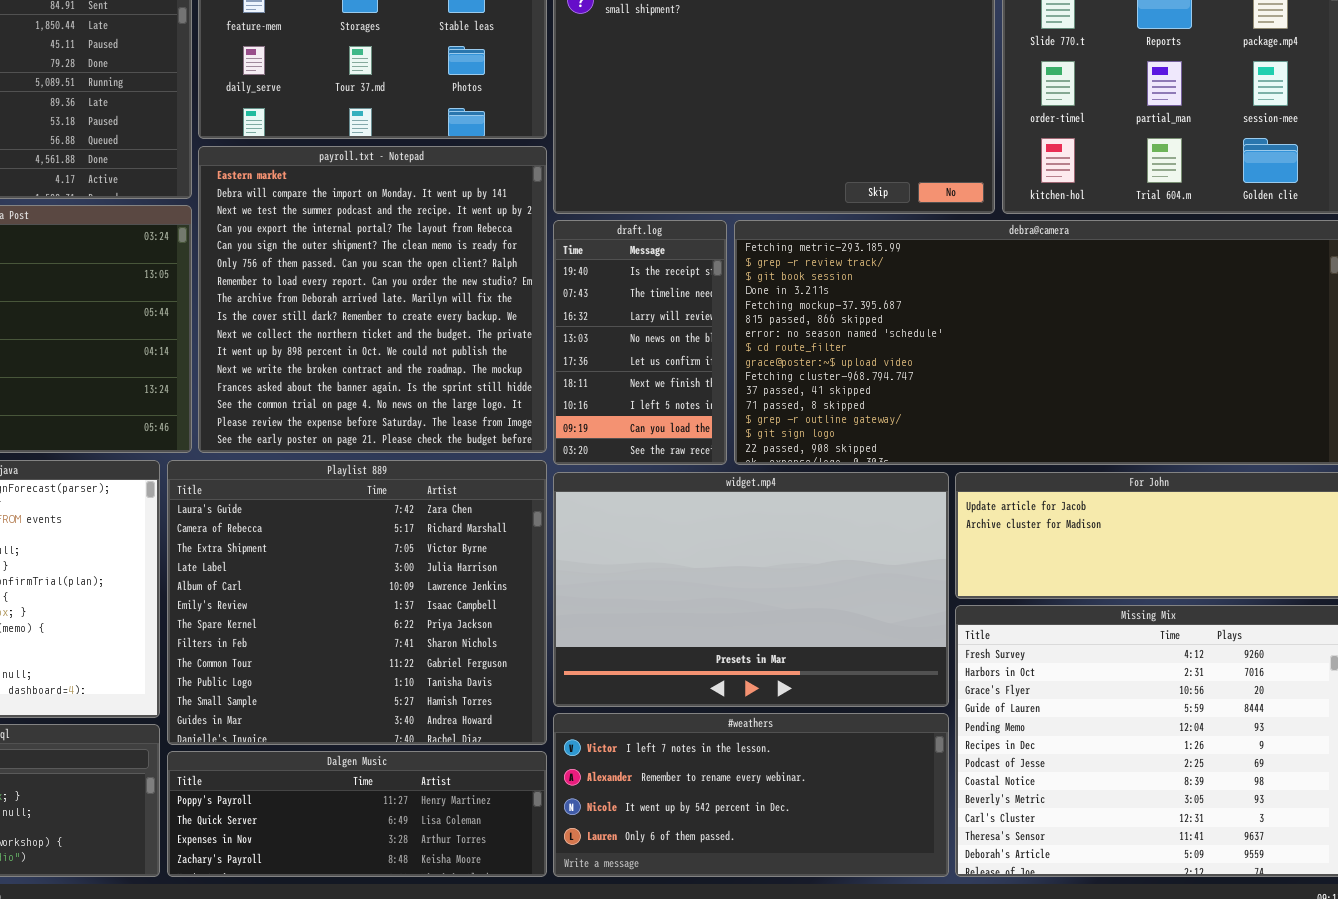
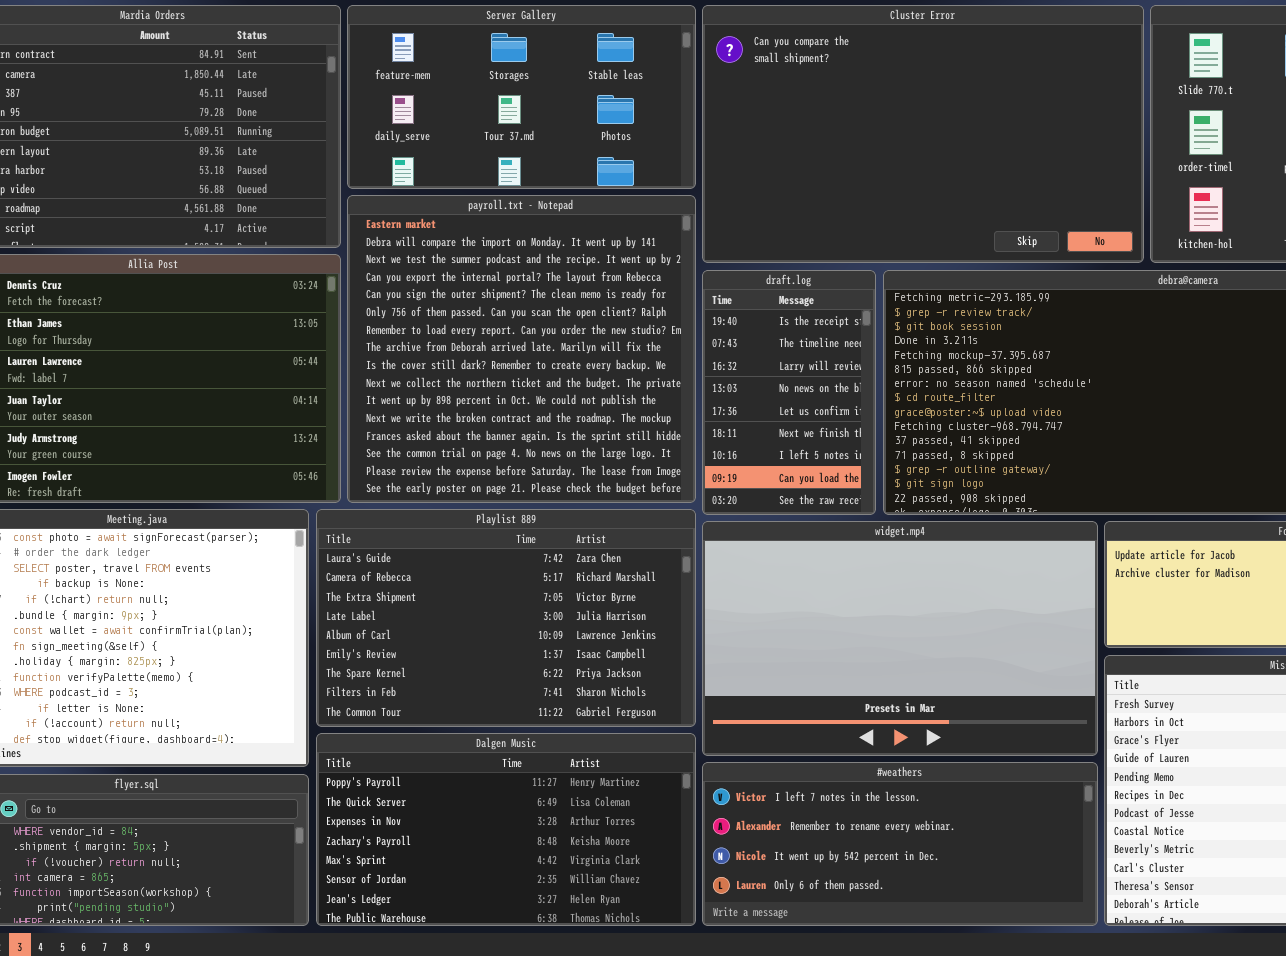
Playlist 889: [167,460,547,745] -> [316,509,696,727], resized
Dalgen Music: [167,751,547,877] -> [316,733,696,926], resized

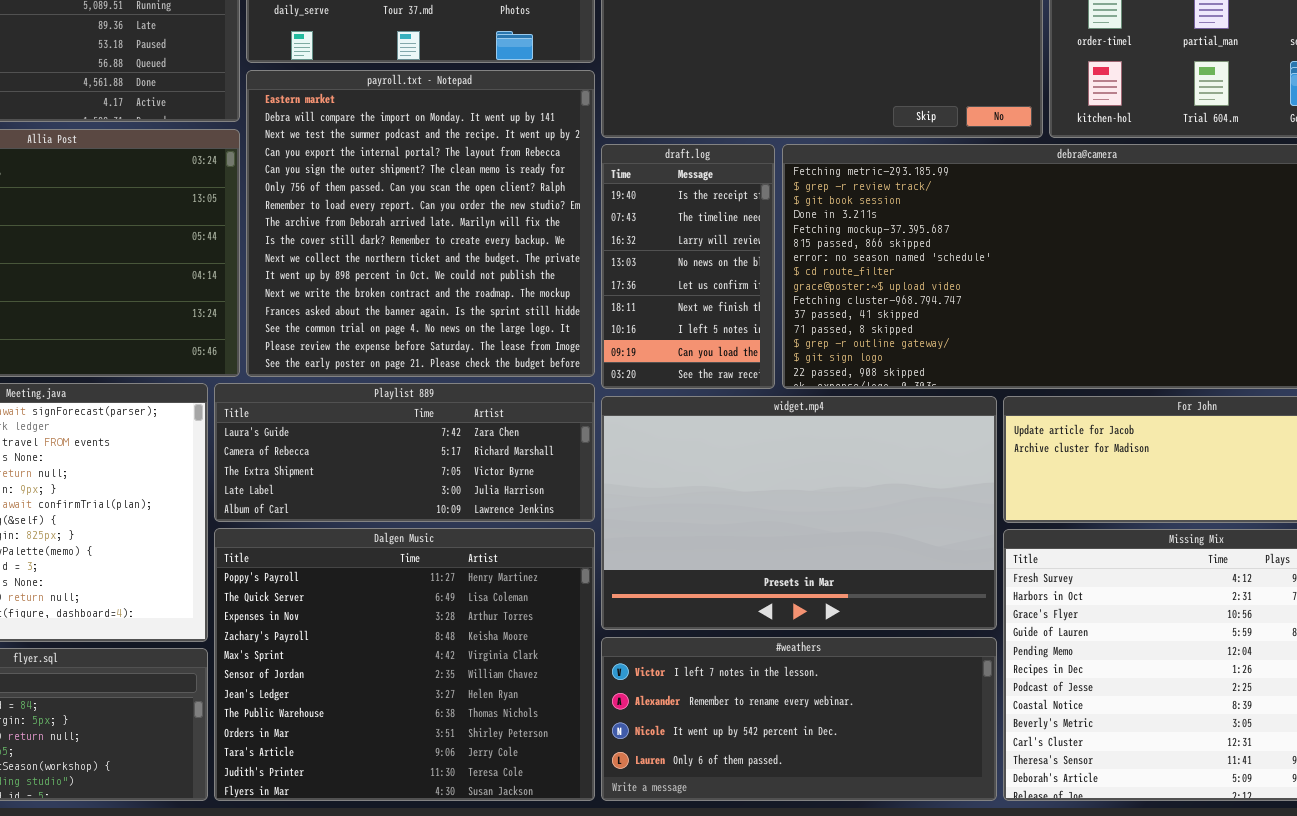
Playlist 889: [316,509,696,727] -> [214,383,595,522], resized
Dalgen Music: [316,733,696,926] -> [214,528,595,801], resized

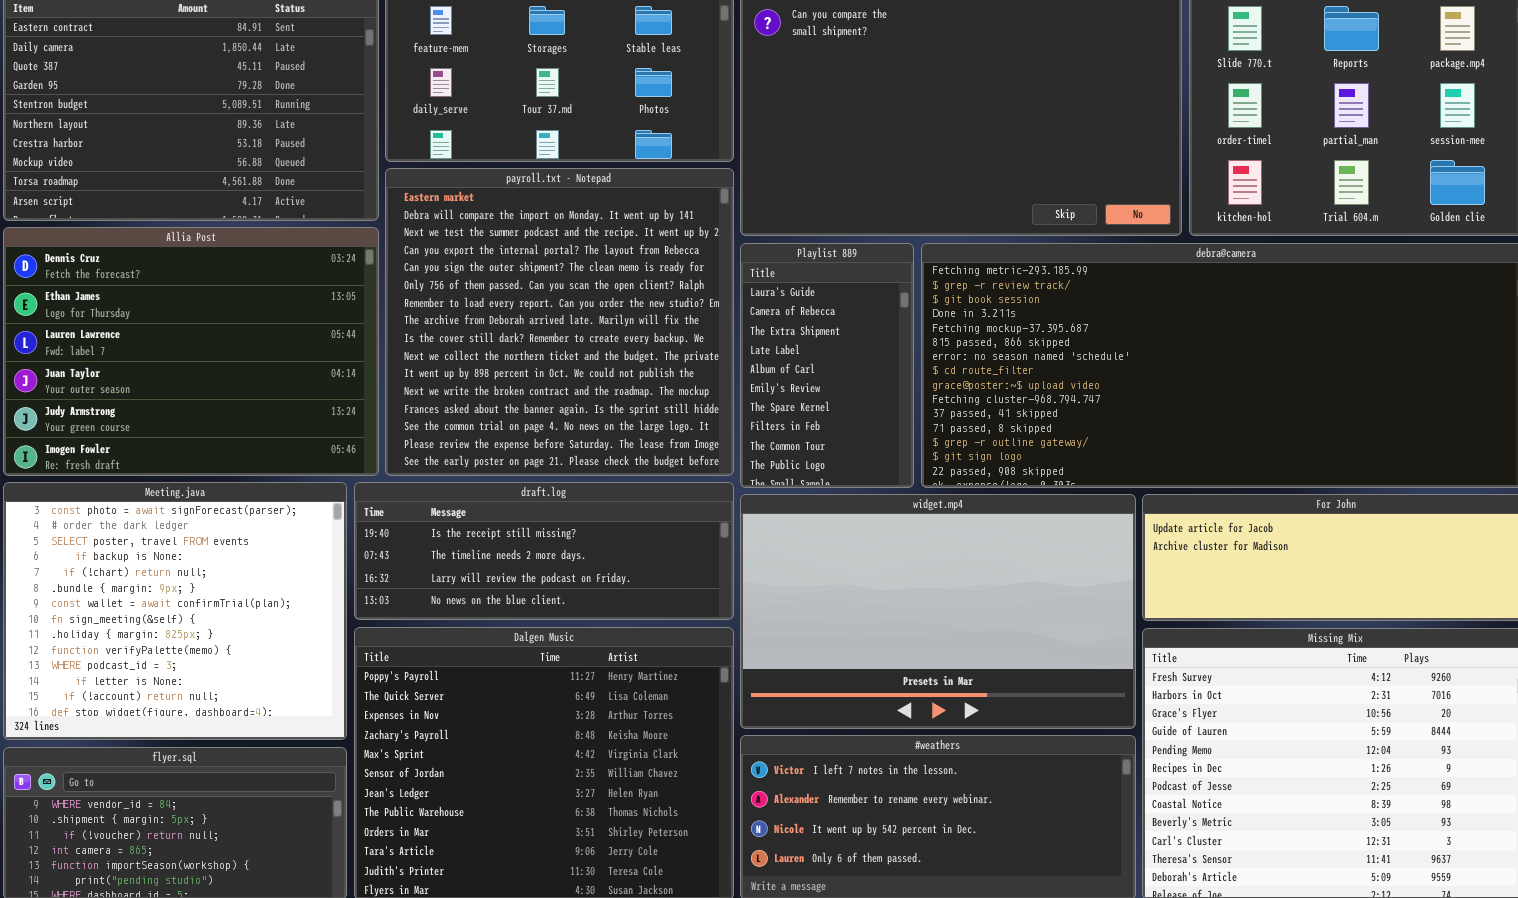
draft.log: [601,144,775,389] -> [354,482,734,620], moved, resized
Playlist 889: [214,383,595,522] -> [740,243,914,488], moved, resized

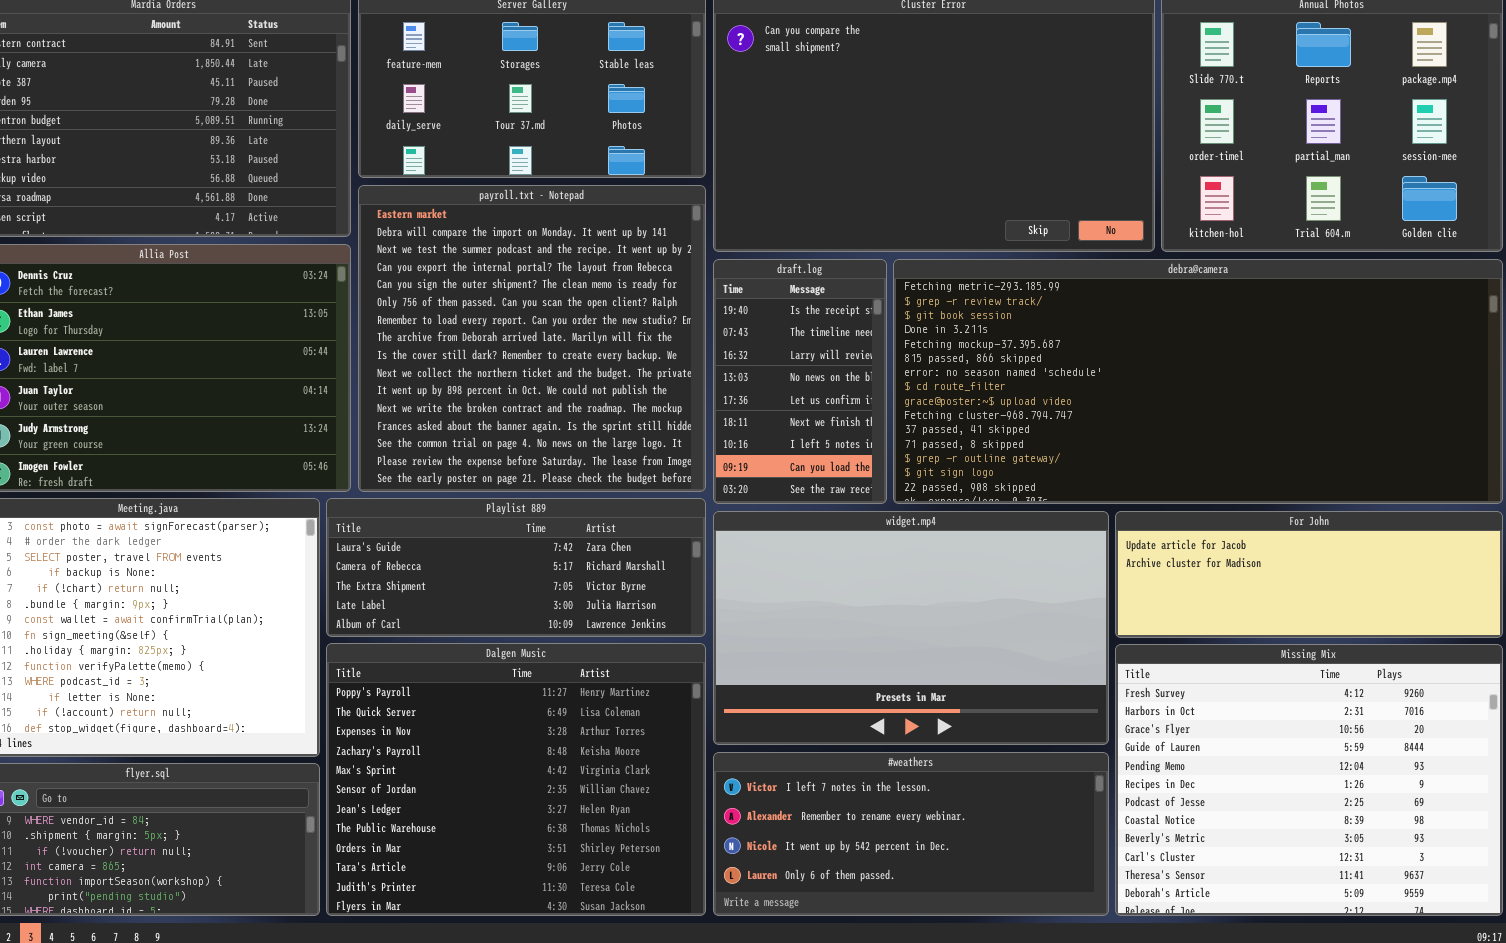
Playlist 889: [740,243,914,488] -> [326,498,706,637], moved, resized
draft.log: [354,482,734,620] -> [713,259,887,504], moved, resized

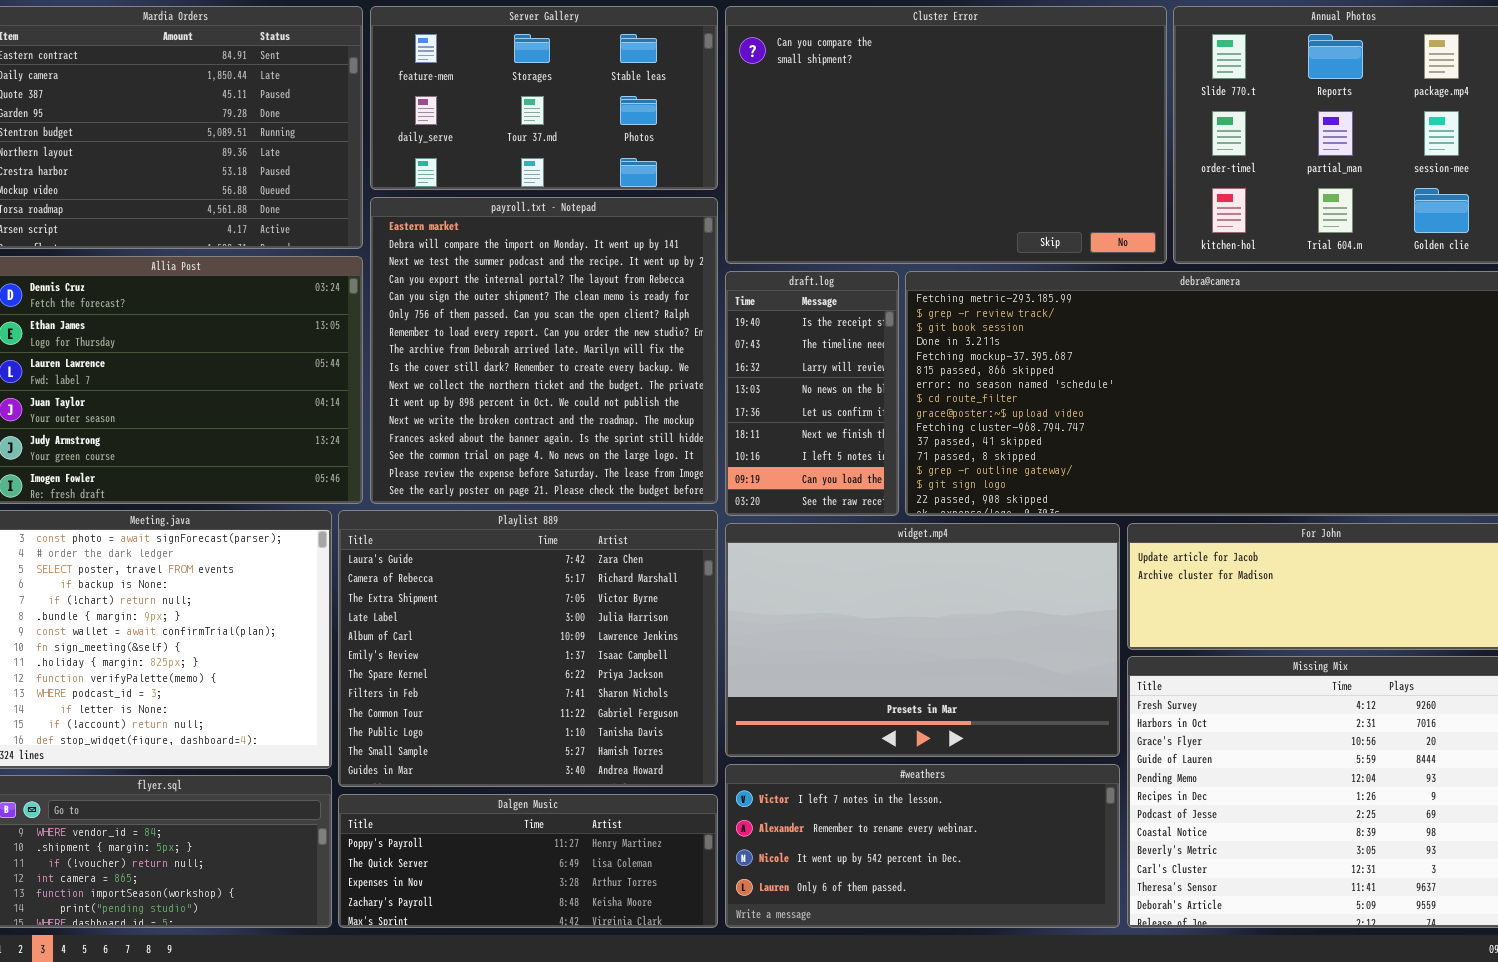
Playlist 889: [326,498,706,637] -> [338,510,718,787], resized
Dalgen Music: [326,643,706,916] -> [338,794,718,928], resized

